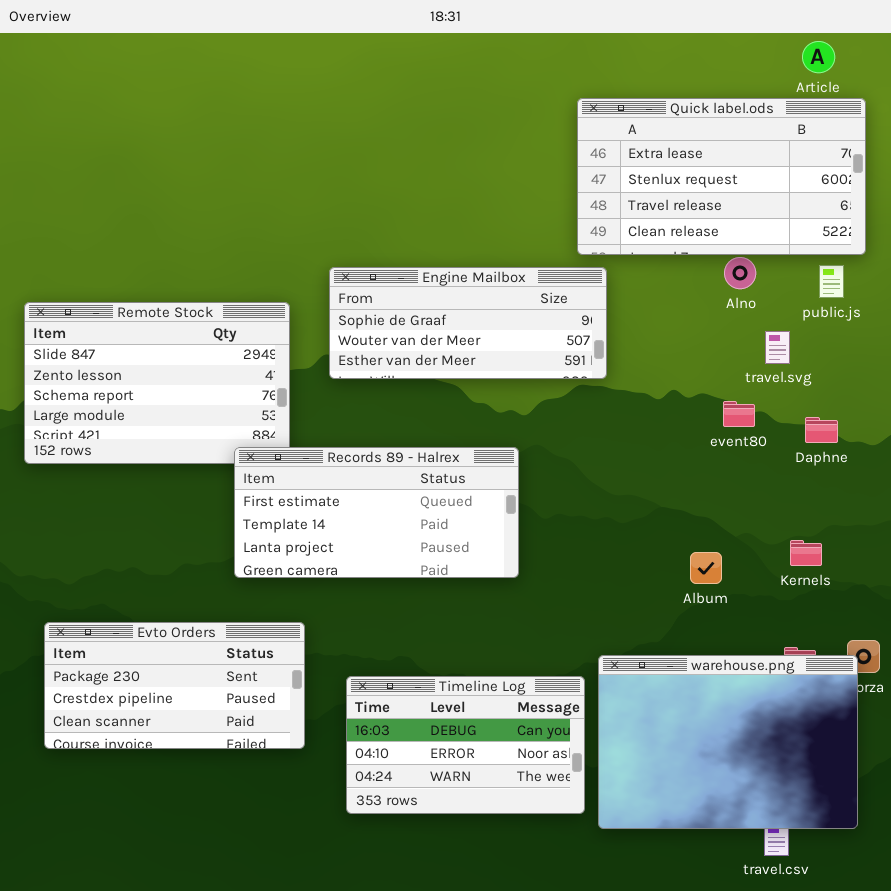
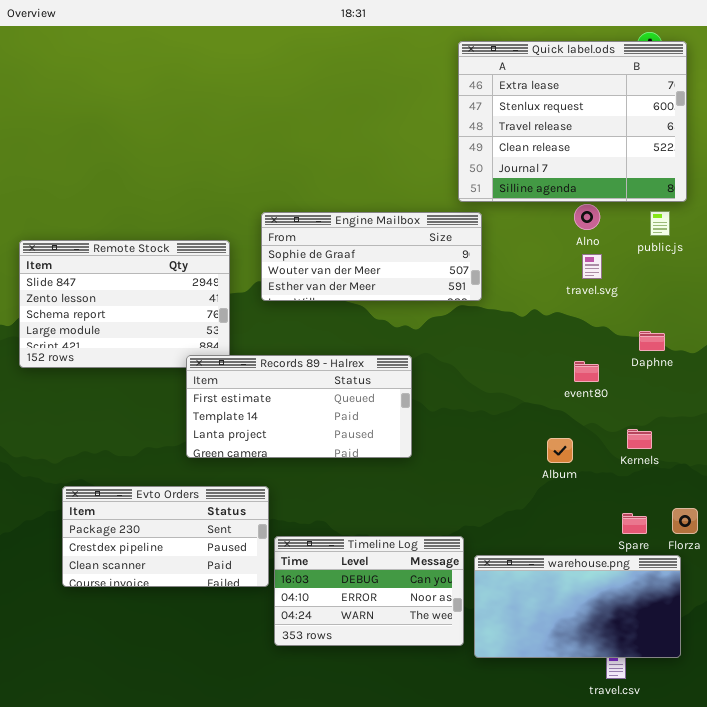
Quick label.ods: [577,98,866,255] -> [458,41,687,202], resized
travel.svg: [765,331,790,364] -> [582,254,602,279], moved
event80: [723,401,755,427] -> [574,361,599,382], moved
Evto Orders: [44,622,305,749] -> [62,486,269,587], moved
warehouse.png: [598,655,858,829] -> [474,555,681,658], resized

